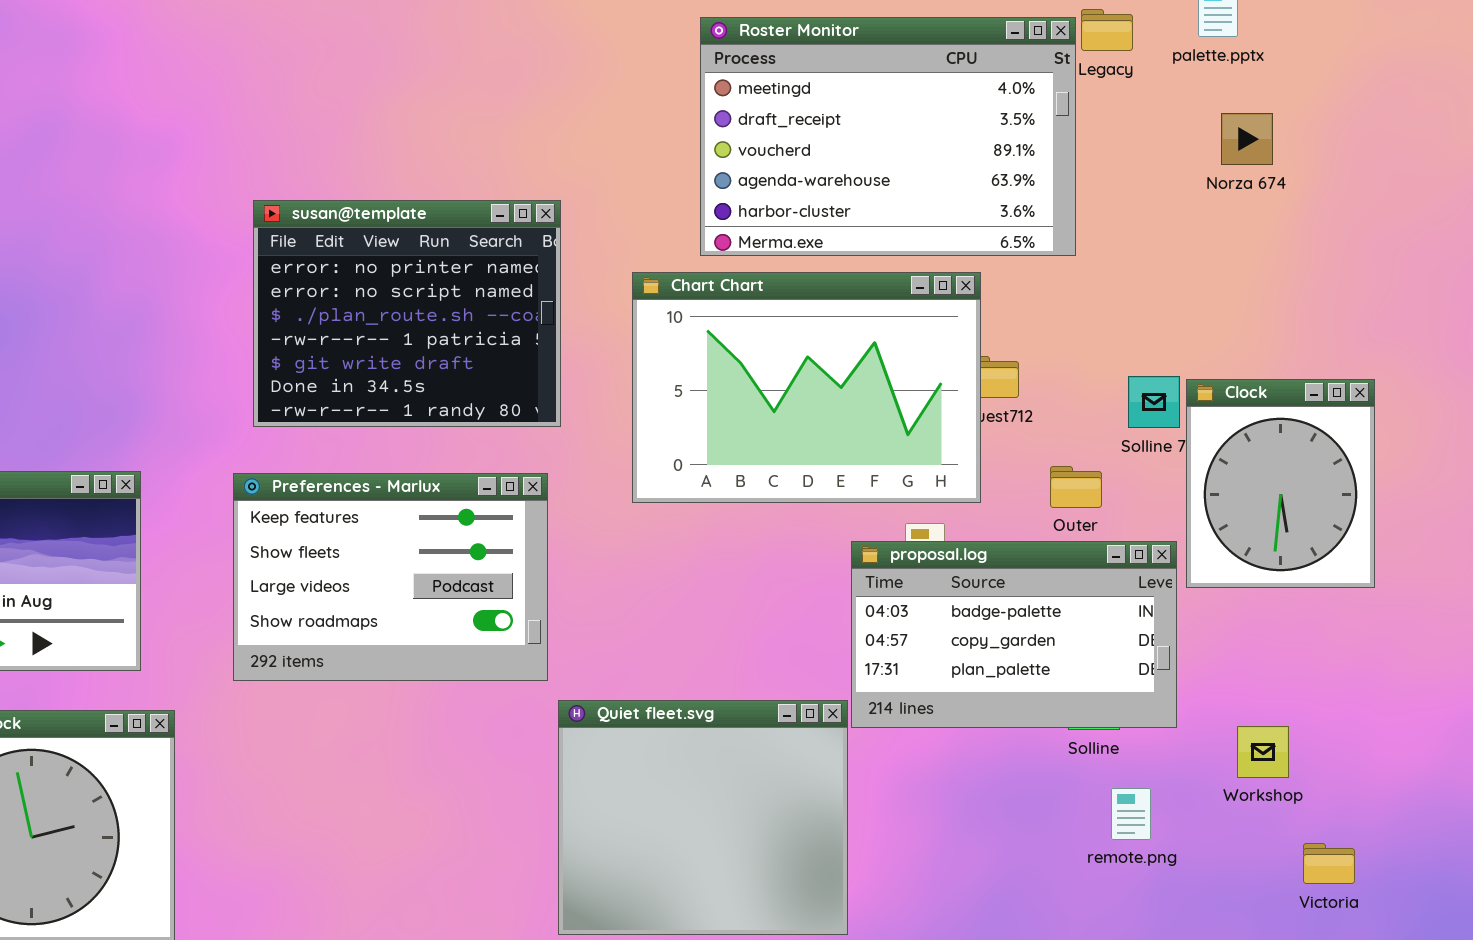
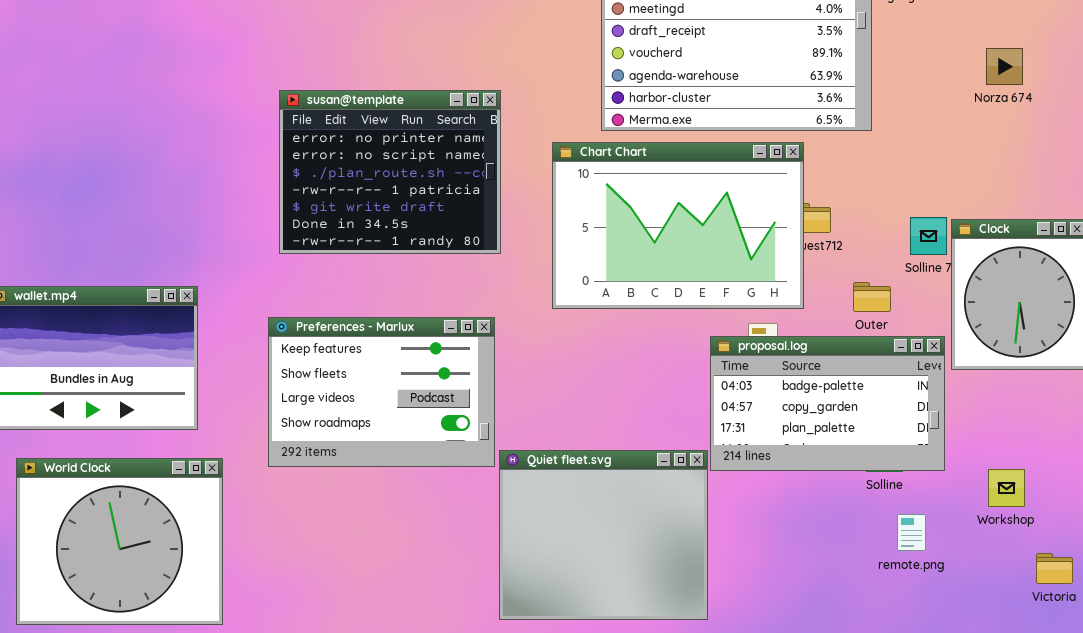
Norza 674: [1221,113,1273,165] -> [986,48,1023,85], moved
Preferences - Marlux: [233,473,548,681] -> [268,317,495,467], moved

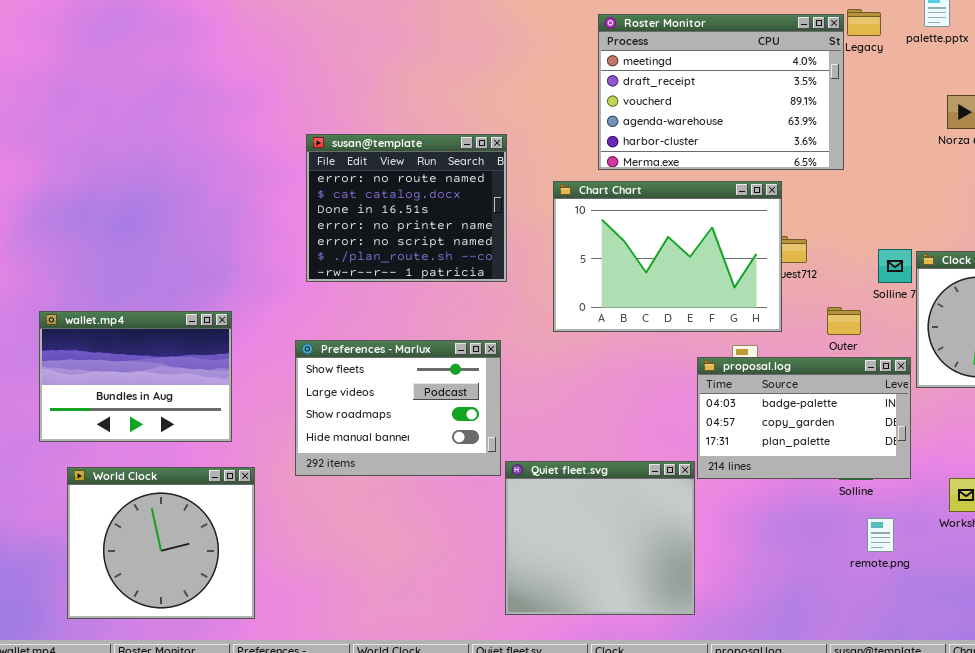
susan@template: [279,90,501,254] -> [306,134,507,282], scrolled up 3 rows
Preferences - Marlux: [268,317,495,467] -> [295,340,501,476], scrolled down 1 row

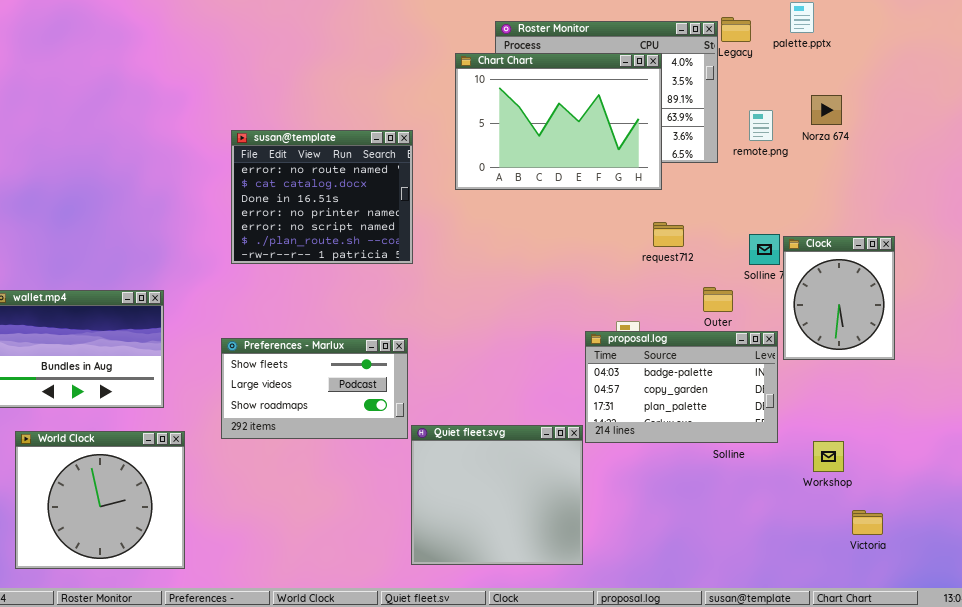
Chart Chart: [553,181,782,332] -> [455,53,662,190], moved
Preferences - Marlux: [295,340,501,476] -> [221,338,408,439], resized
remote.png: [867,518,894,552] -> [749,110,773,141], moved

